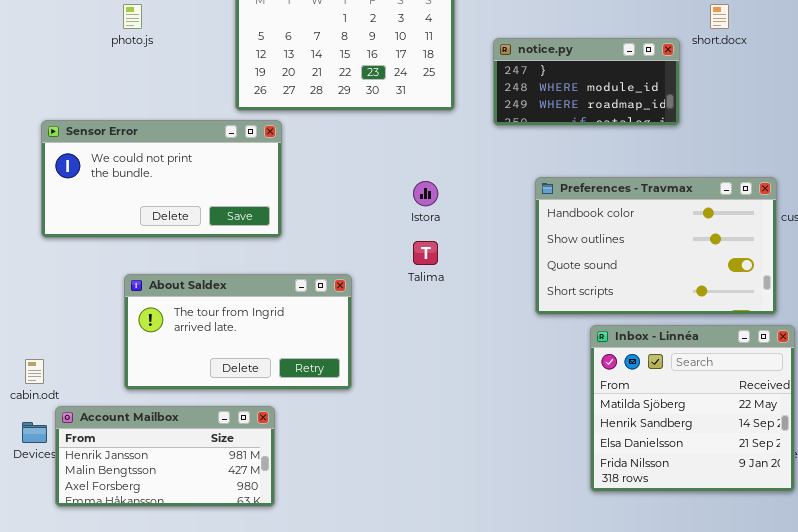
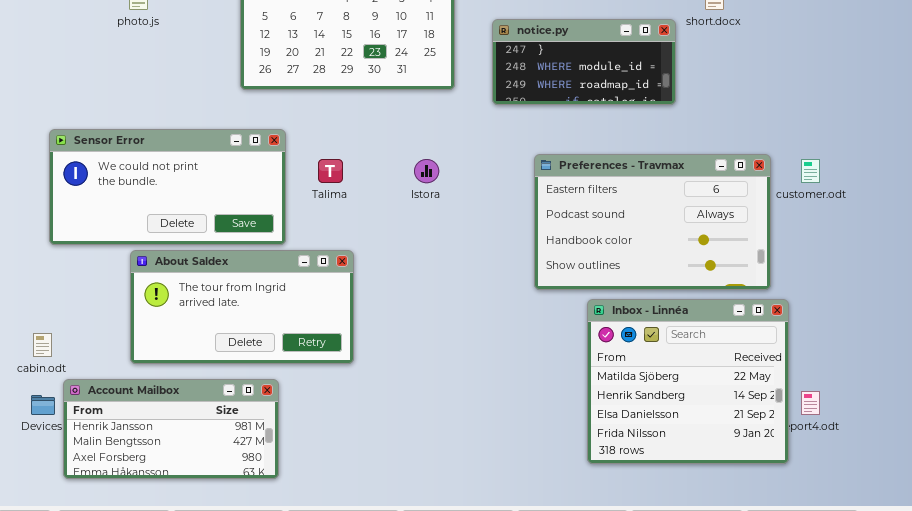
Sensor Error: [41,120,282,238] -> [49,129,286,245], moved
Preferences - Travmax: [535,177,777,315] -> [534,154,771,290], scrolled up 2 rows
Talima: [413,241,438,265] -> [318,159,343,183], moved

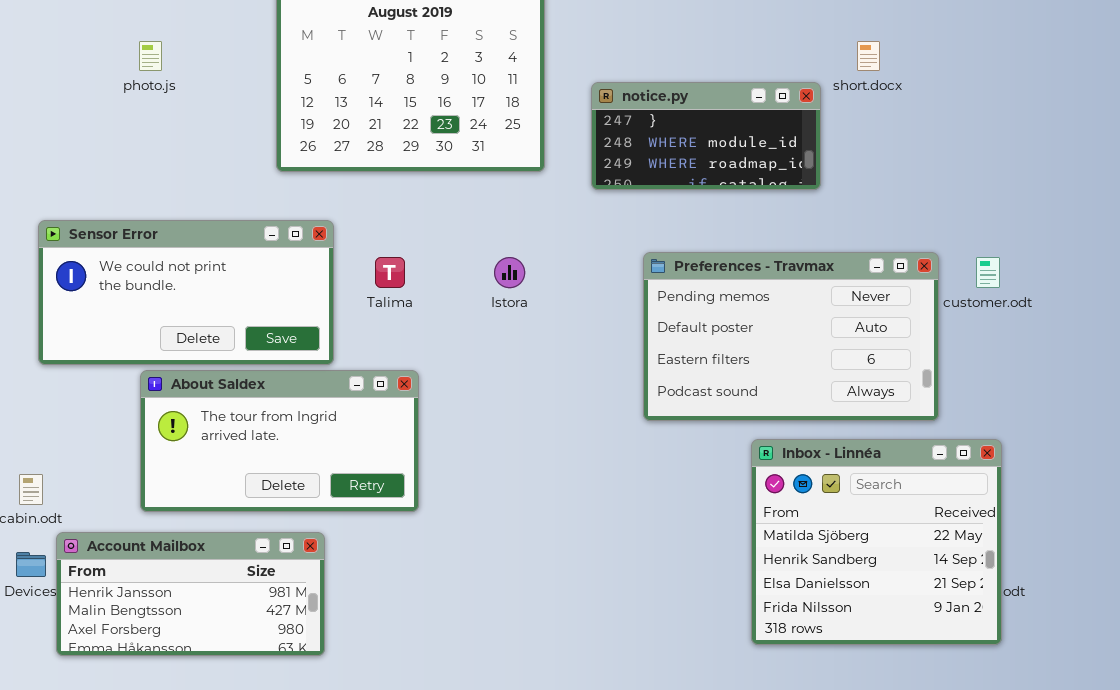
Preferences - Travmax: [534,154,771,290] -> [643,252,939,421], scrolled up 2 rows
Inbox - Linnéa: [587,299,789,464] -> [751,439,1002,645], moved

